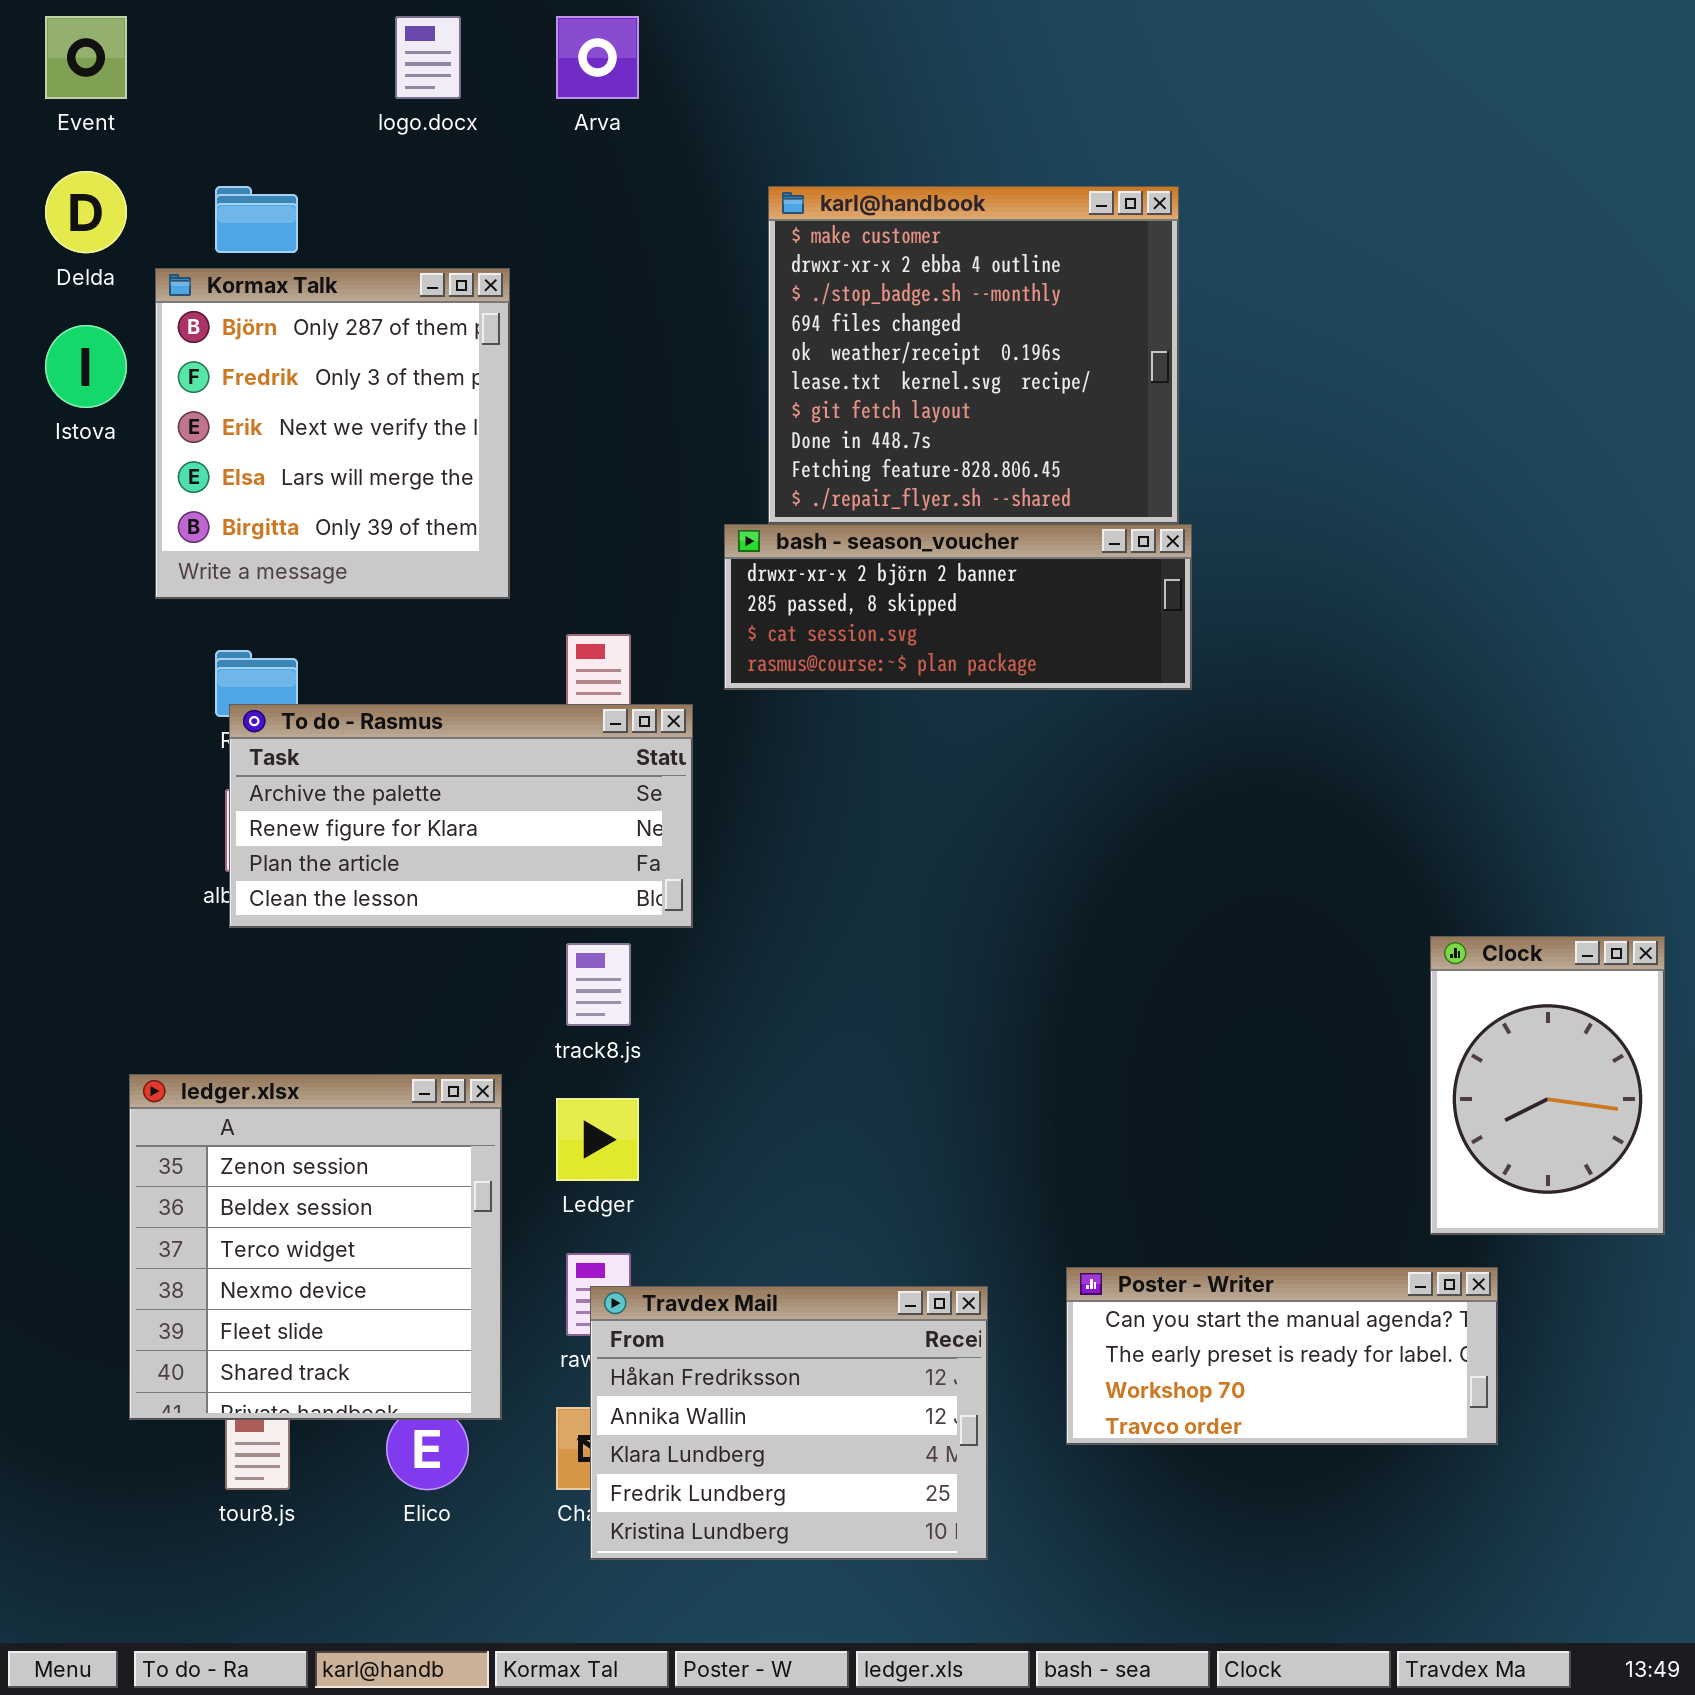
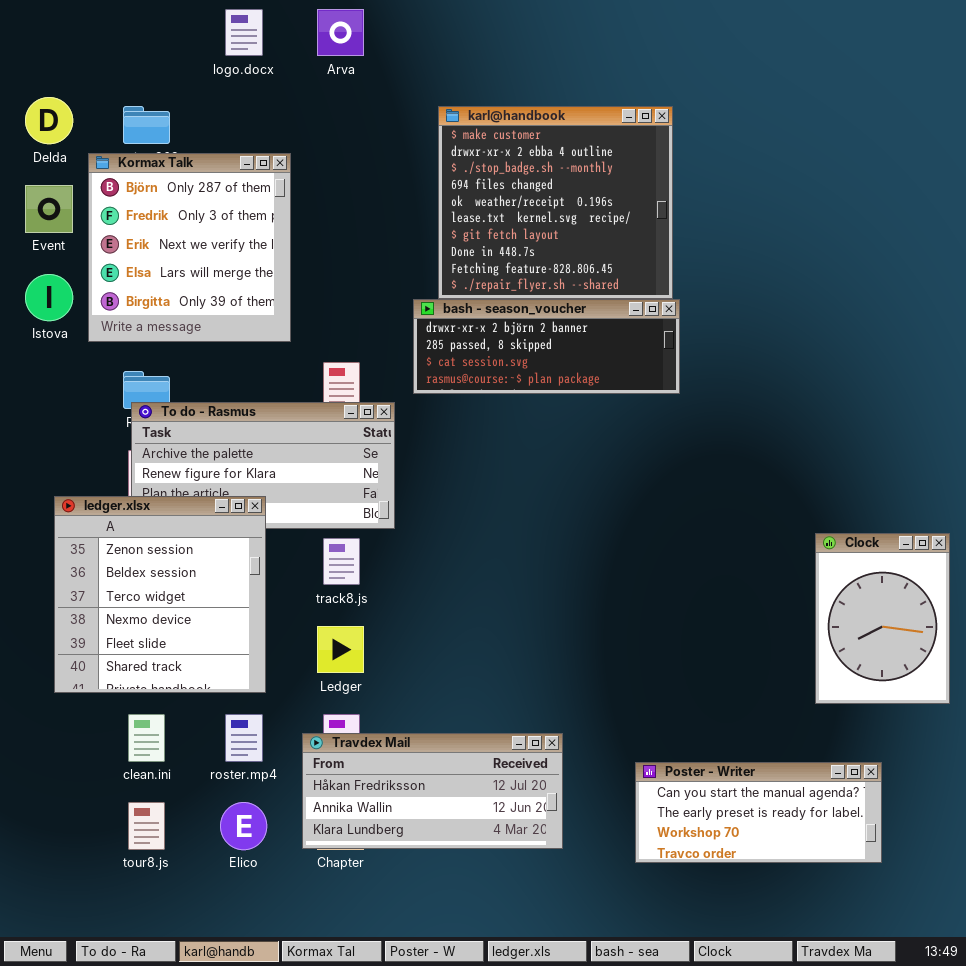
Event: [45,16,127,99] -> [25,185,73,233], moved
Istova: [45,325,127,408] -> [25,274,73,321], moved
ledger.xlsx: [129,1074,502,1420] -> [54,496,266,693], moved
Poster - Writer: [1066,1267,1498,1445] -> [635,762,882,863], moved
Travdex Mail: [590,1286,988,1560] -> [302,733,563,849], resized

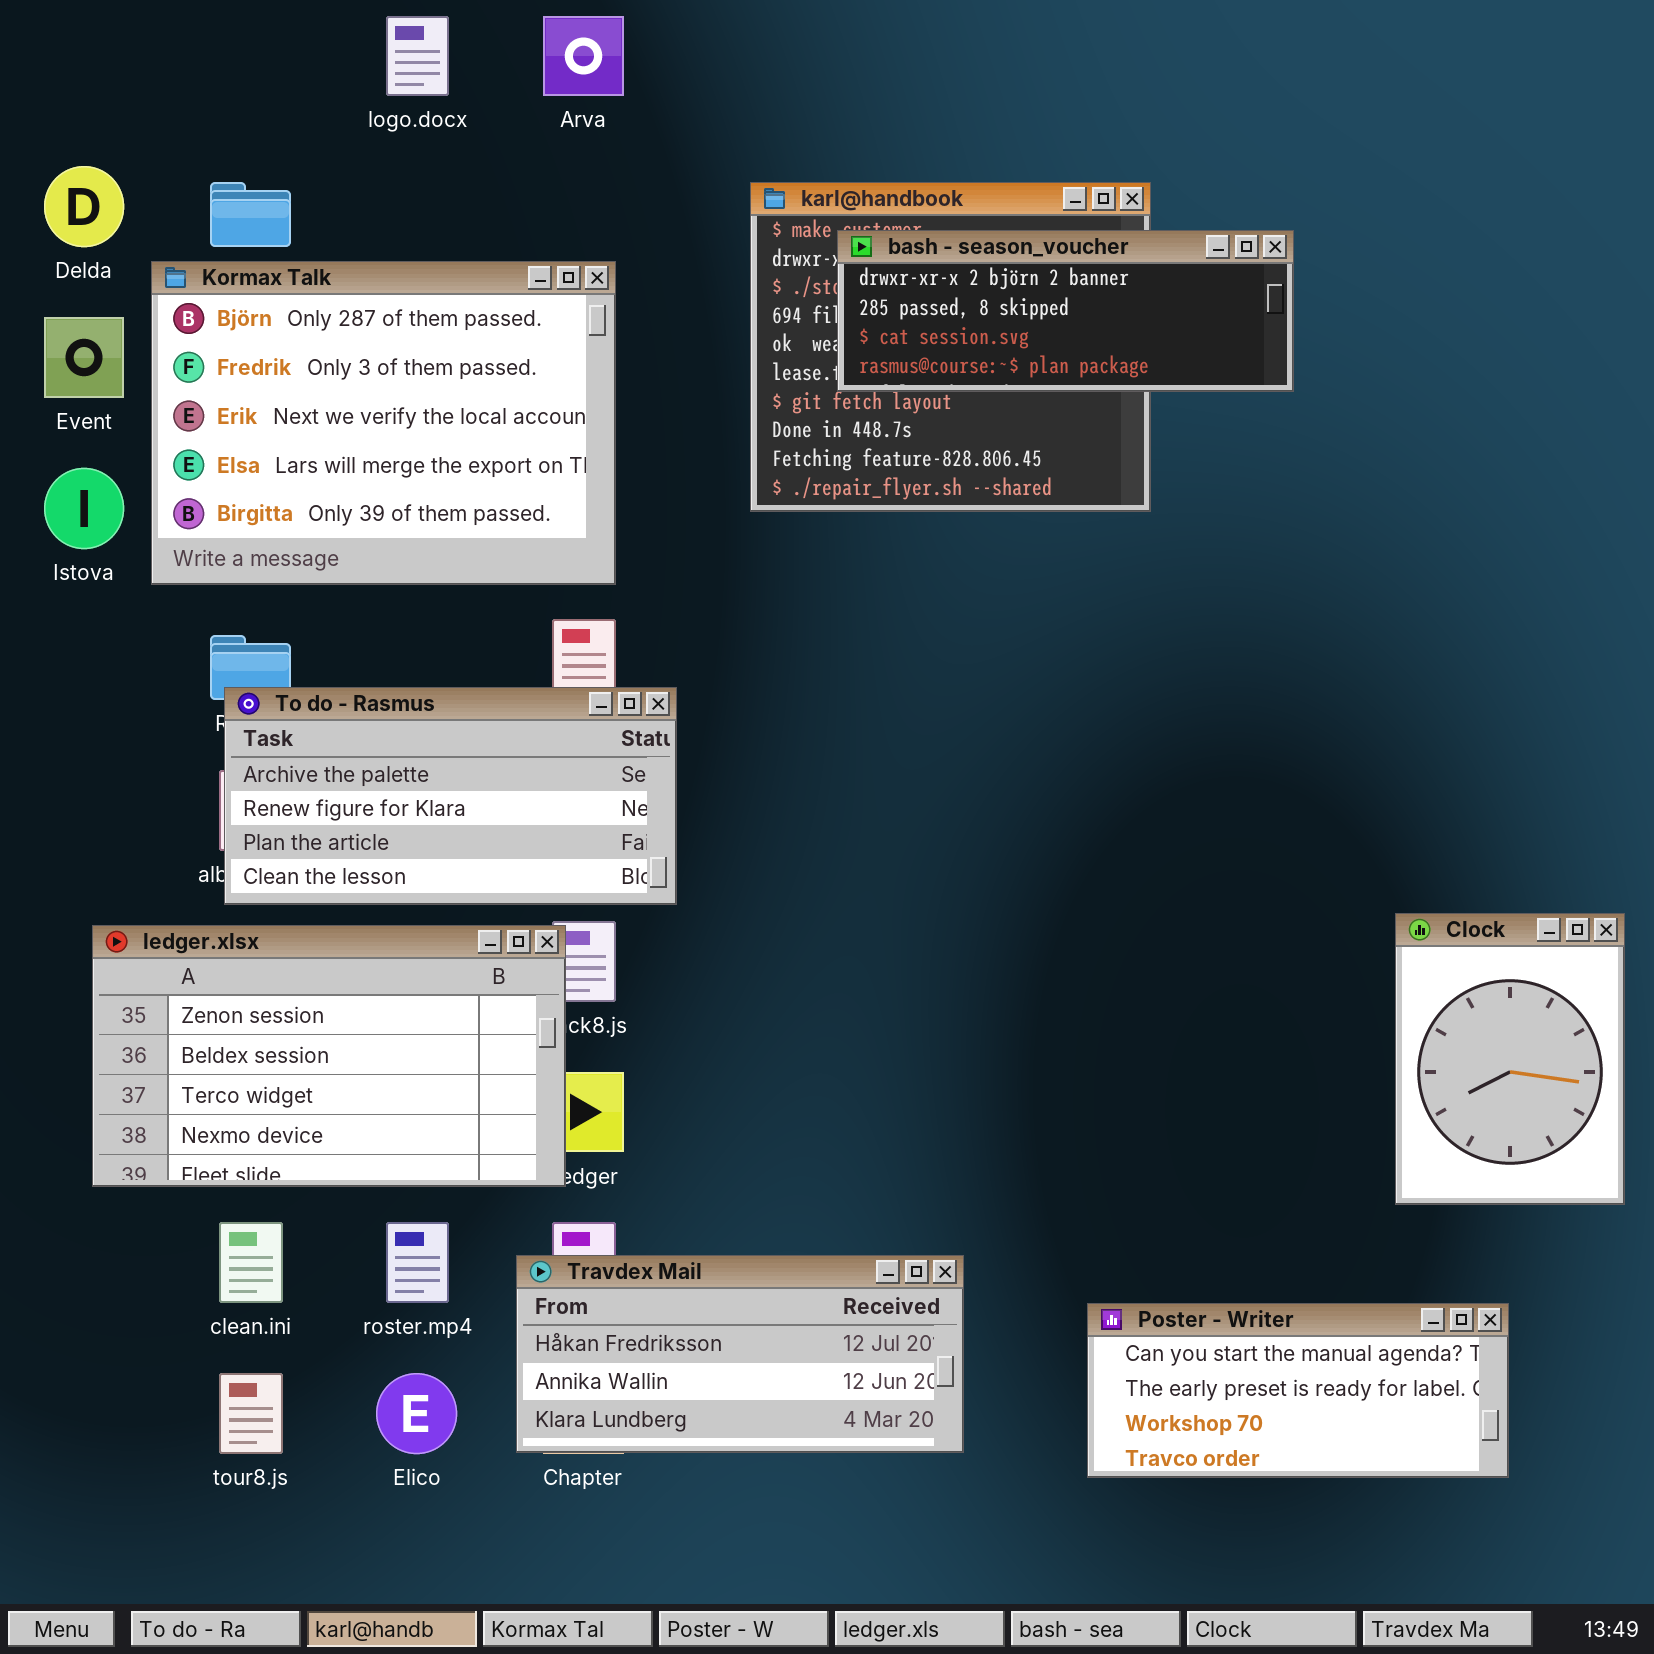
Kormax Talk: [88,153,291,342] -> [151,261,616,585], resized
bash - season_voucher: [413,299,680,394] -> [837,230,1294,392], moved
ledger.xlsx: [54,496,266,693] -> [92,925,566,1187], resized

